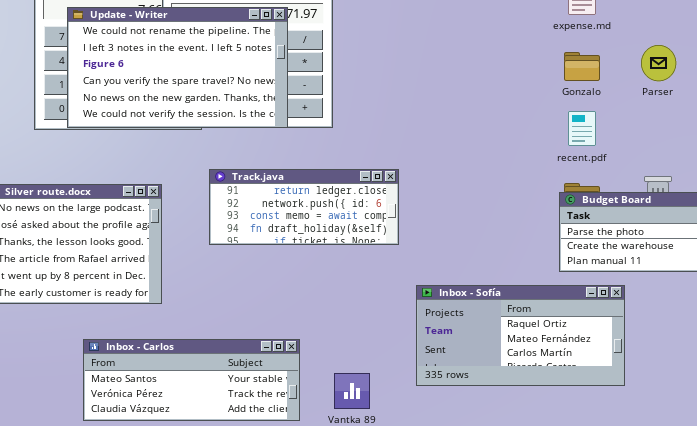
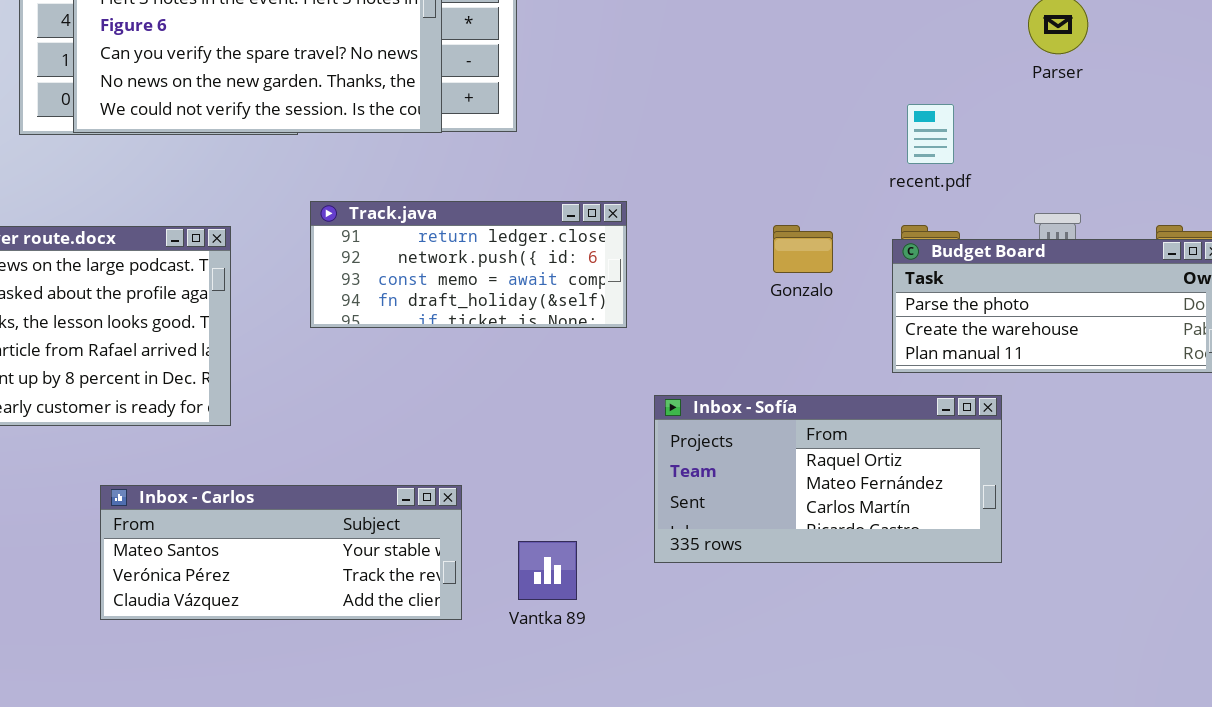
Gonzalo: [564,52,600,81] -> [773,225,833,273], moved

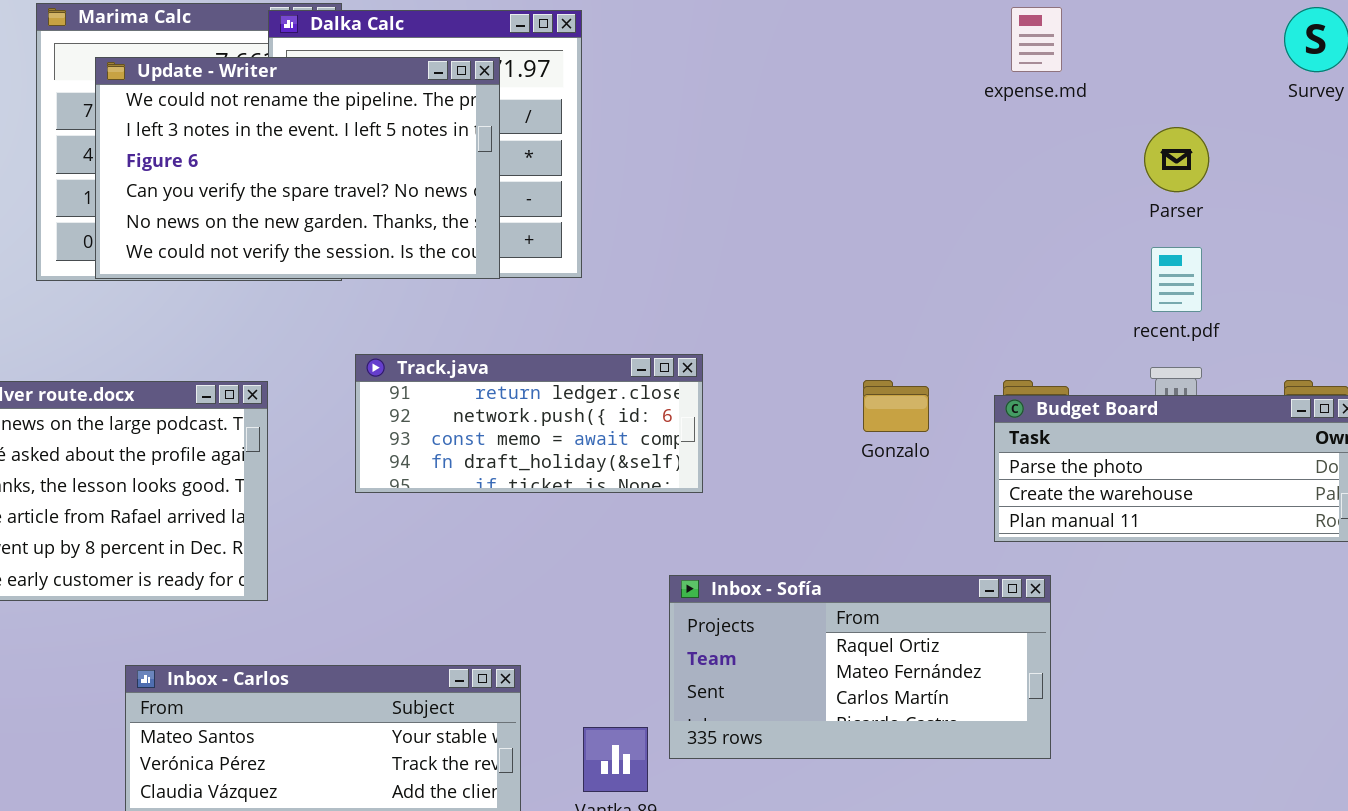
recent.pdf: [907,104,954,164] -> [1151,247,1202,312], moved
Inbox - Sofía: [654,395,1002,563] -> [669,575,1051,759], moved

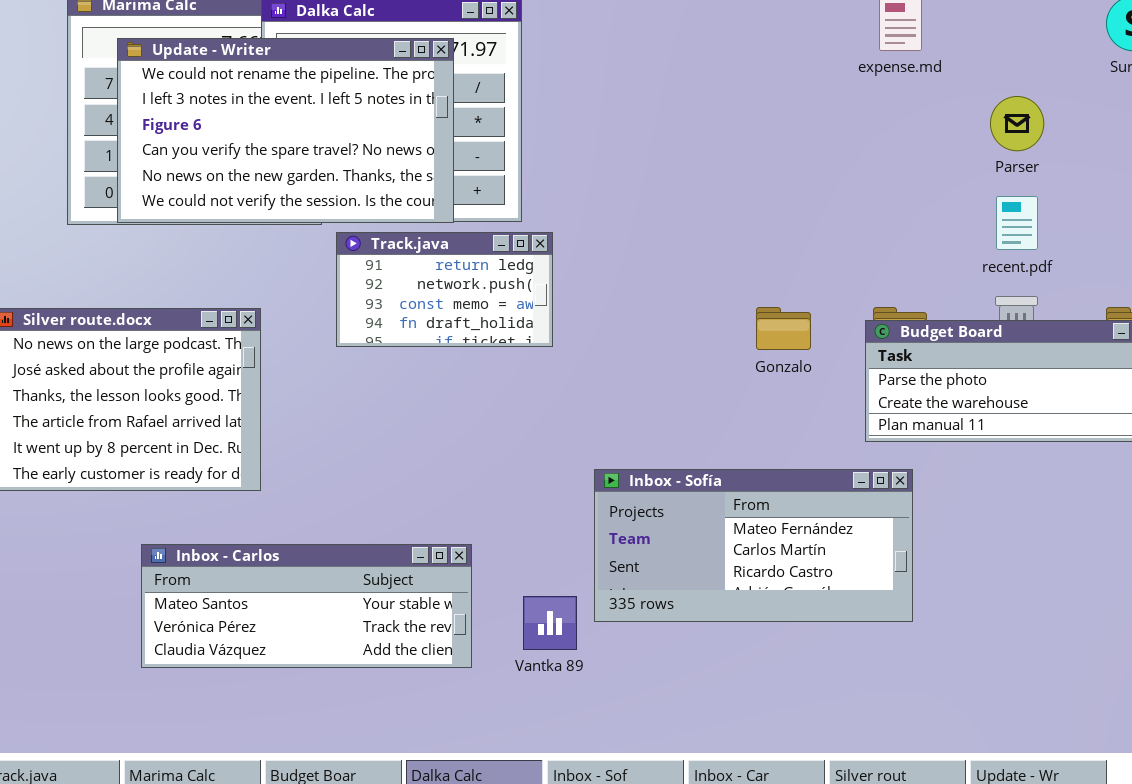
Track.java: [355,354,703,493] -> [336,232,553,347], moved, resized
Inbox - Sofía: [669,575,1051,759] -> [594,469,913,622], scrolled down 1 row

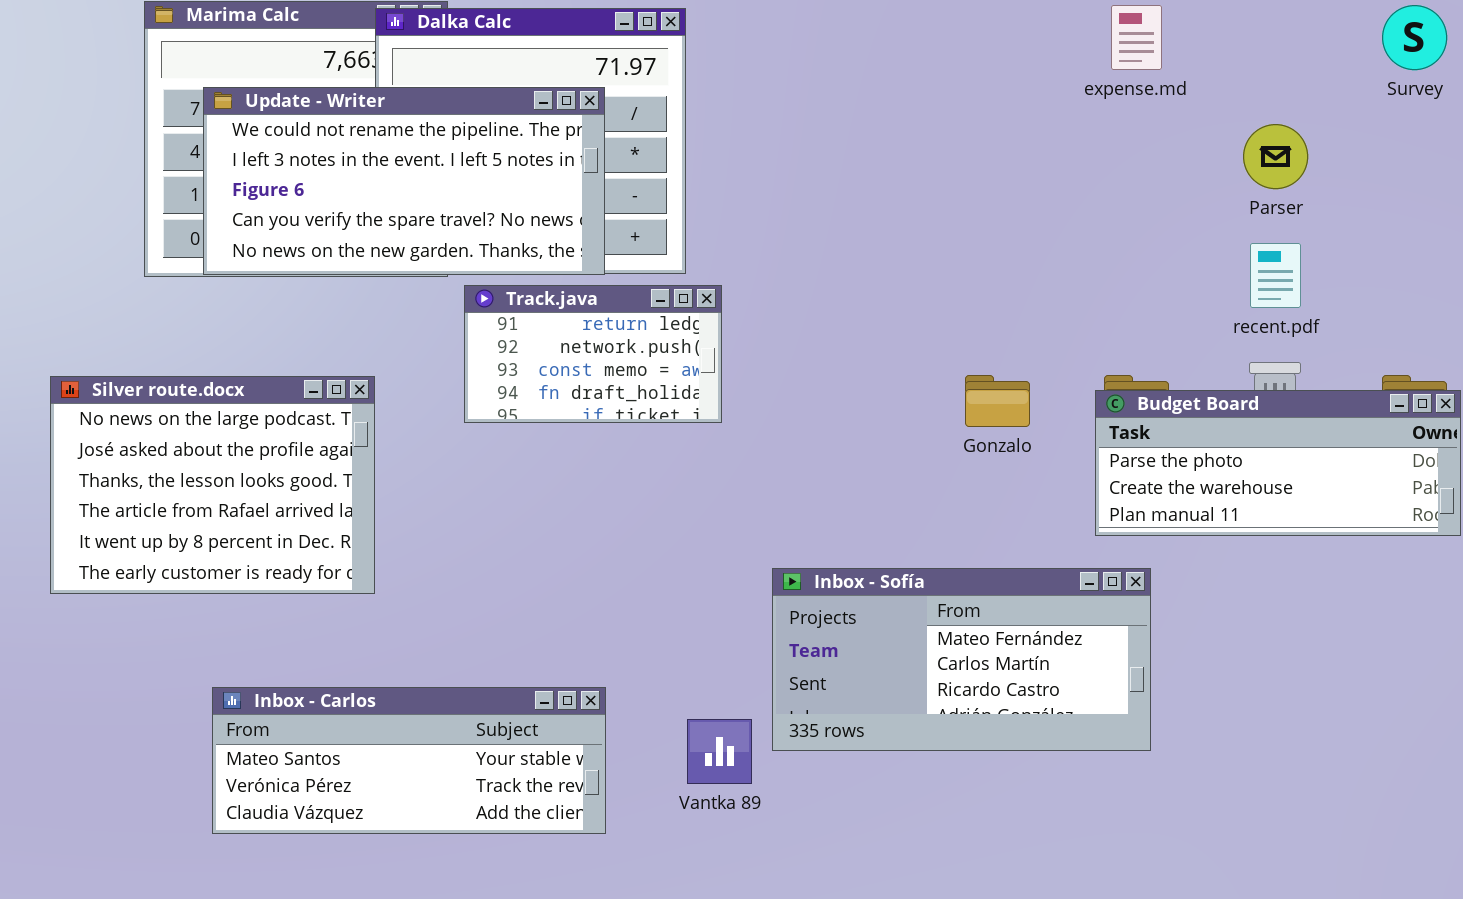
Update - Writer: [117,38,454,223] -> [203,87,605,275], resized
Inbox - Carlos: [141,544,472,668] -> [212,687,606,834], moved

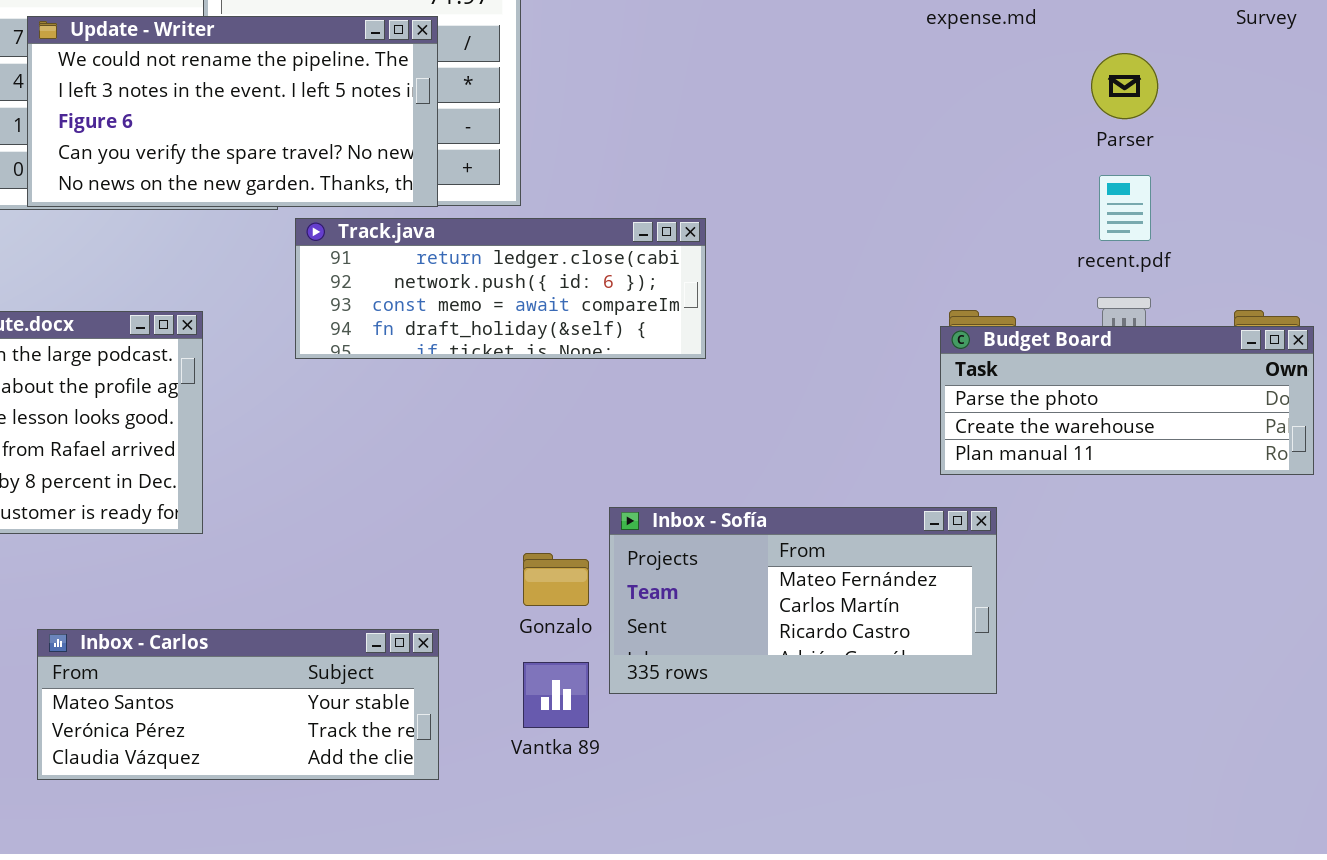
Track.java: [464,285,722,423] -> [295,218,706,359], resized
Gonzalo: [965,375,1030,427] -> [523,553,589,606], moved

